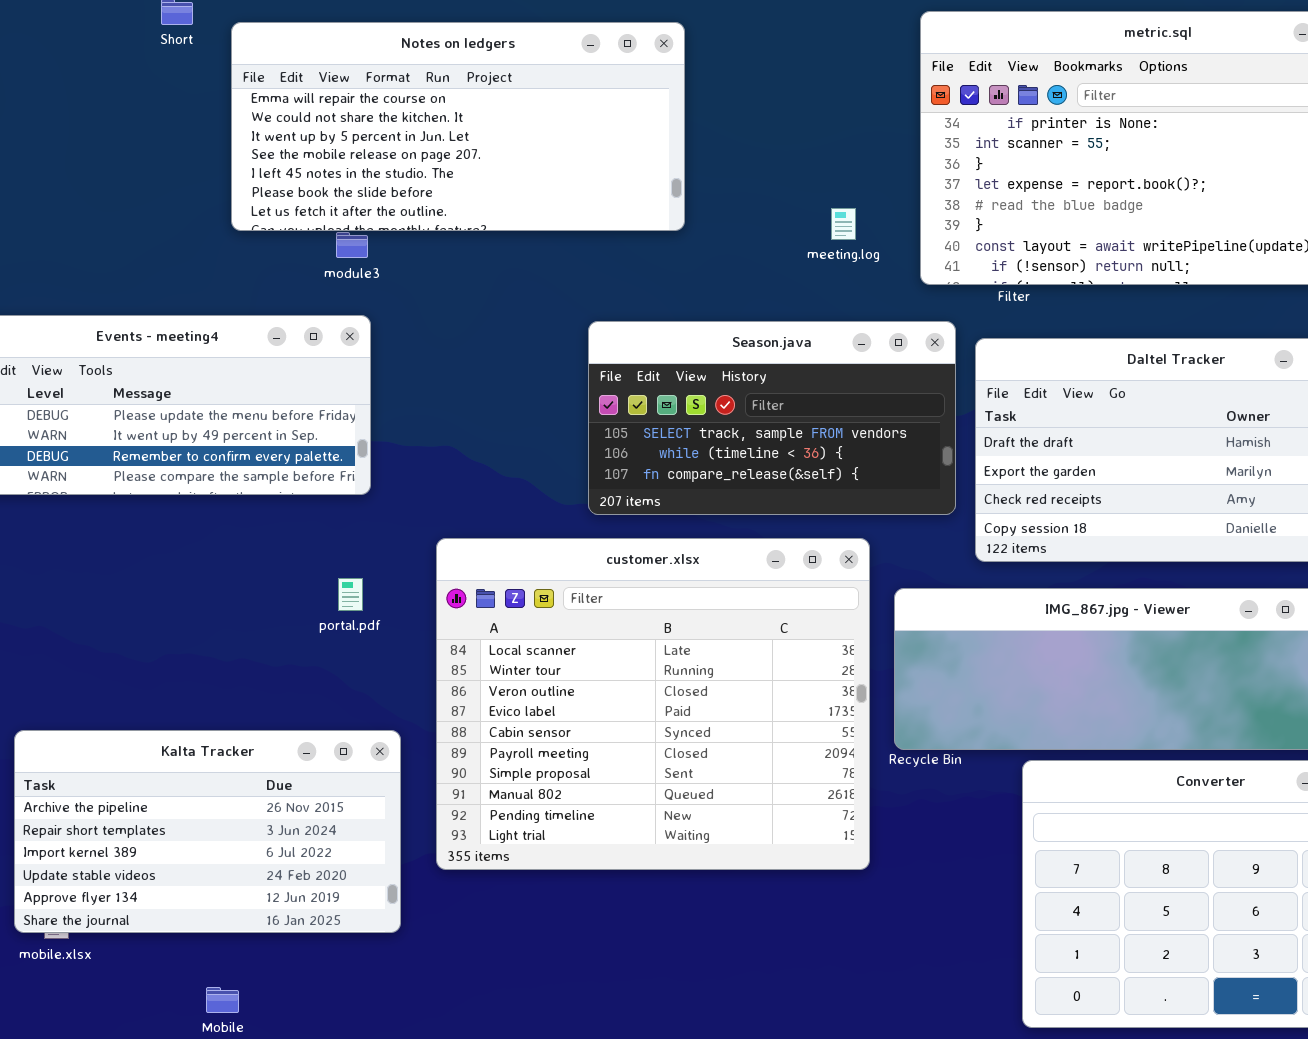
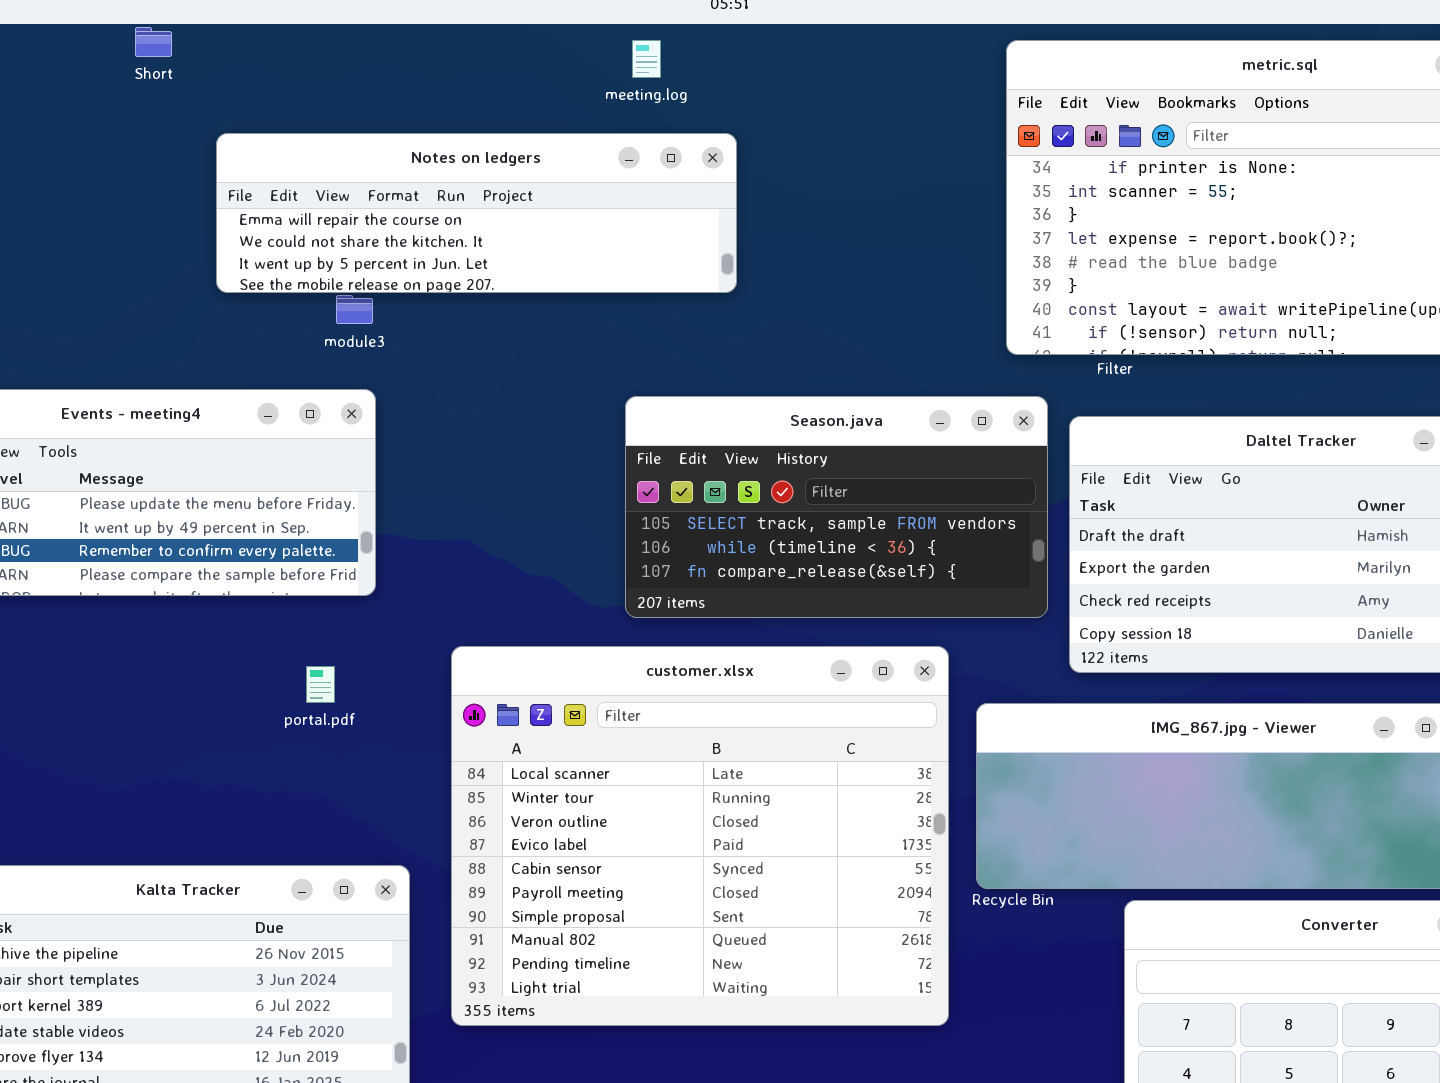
Notes on ledgers: [231,22,685,231] -> [216,133,737,293], resized
meeting.log: [831,208,856,240] -> [632,40,661,78], moved
portal.pdf: [338,578,363,611] -> [306,666,335,703], moved

